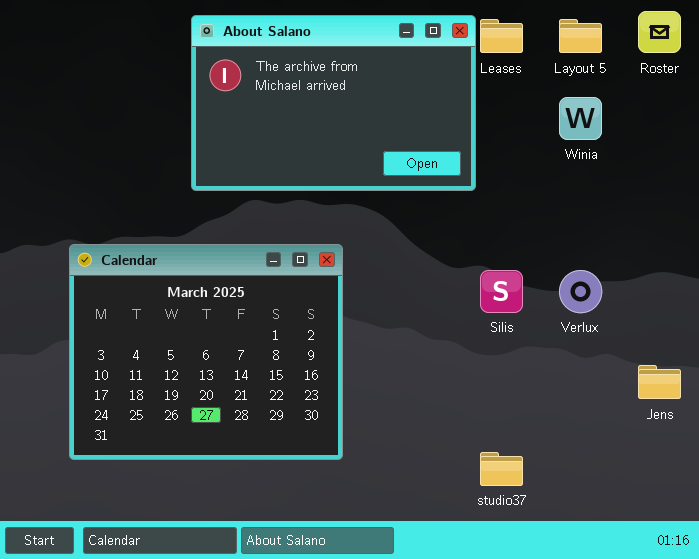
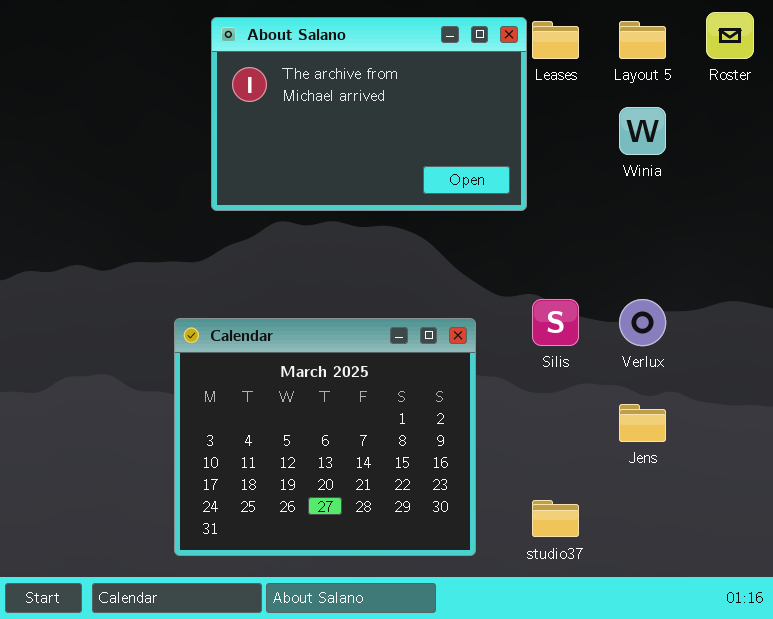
Calendar: [69,244,343,460] -> [174,318,476,556], moved
Jens: [638,365,681,399] -> [619,404,666,442], moved

